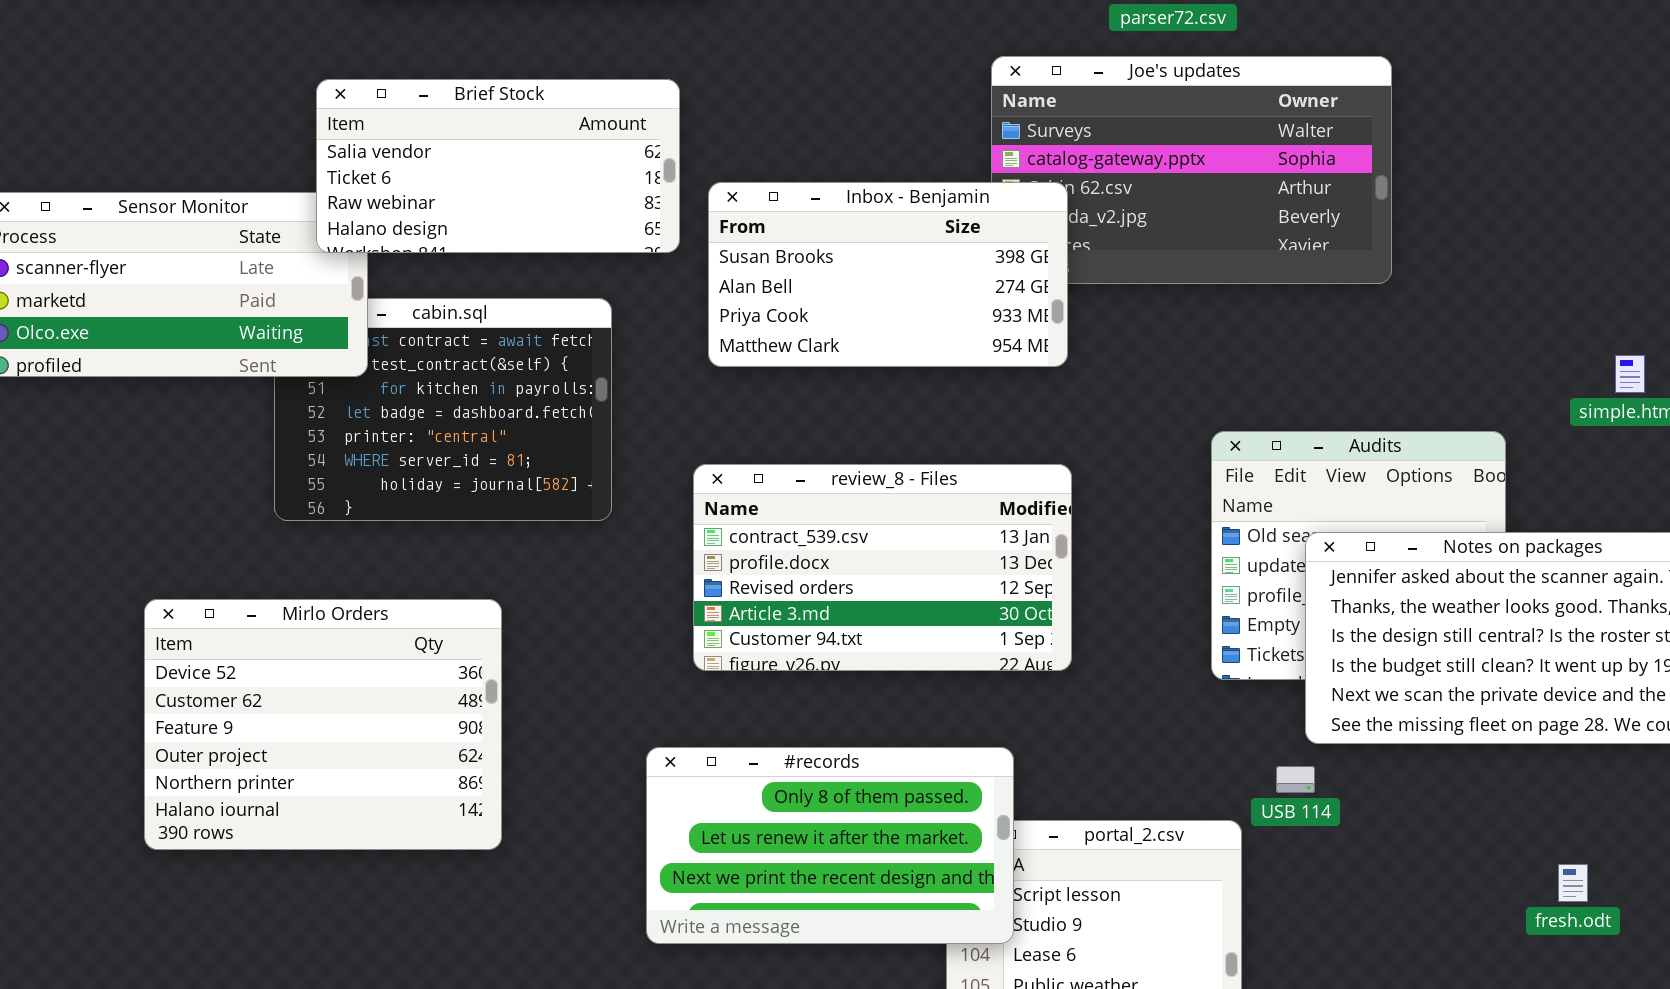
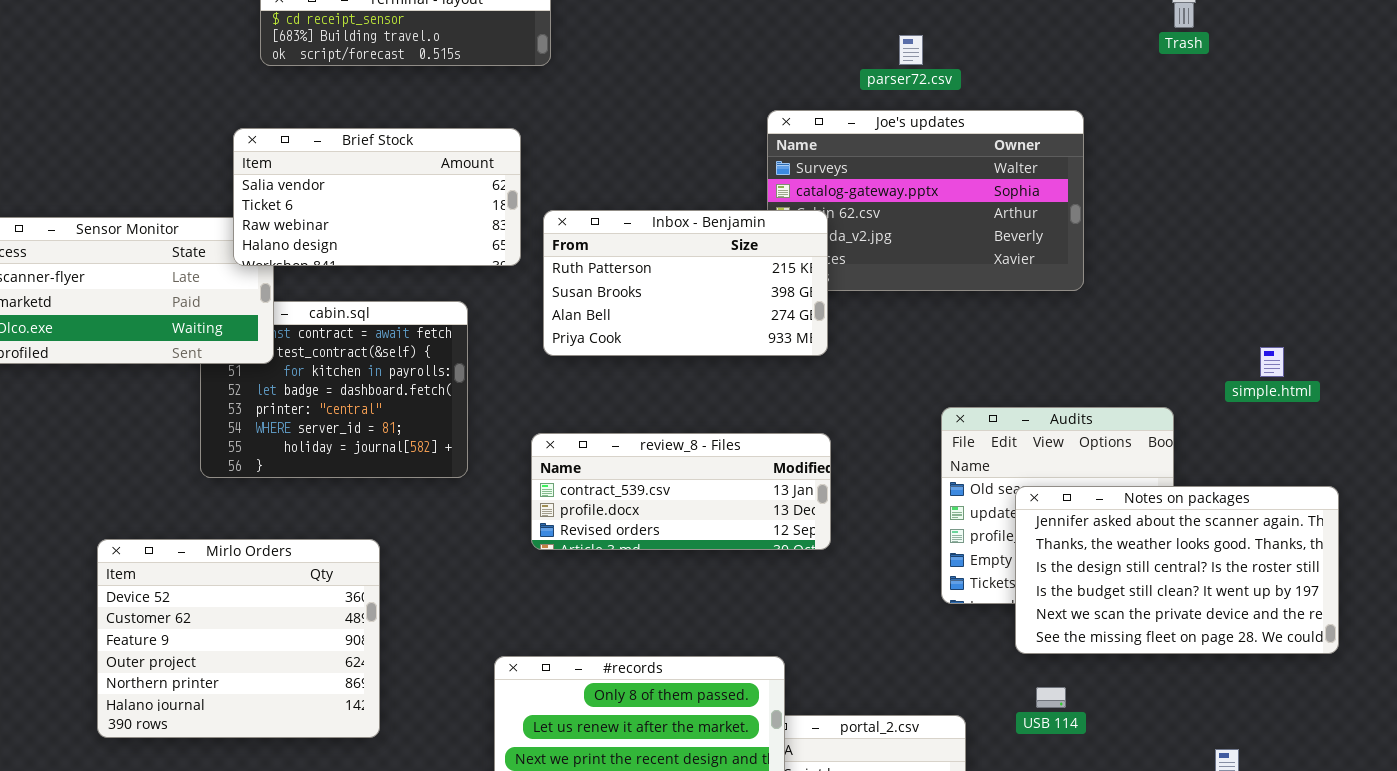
Inbox - Benjamin: [708,182,1068,367] -> [543,210,828,356], scrolled up 1 row
review_8 - Files: [693,464,1072,671] -> [531,433,831,550], resized
USB 114: [1276,766,1315,793] -> [1036,687,1066,708], moved

